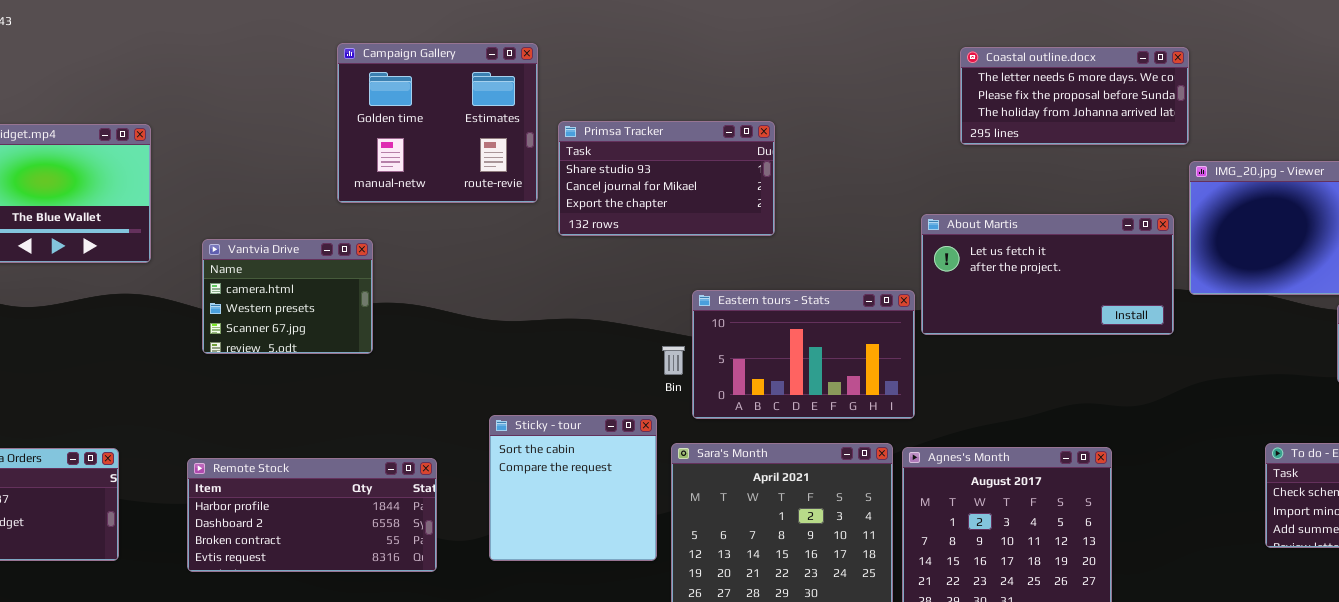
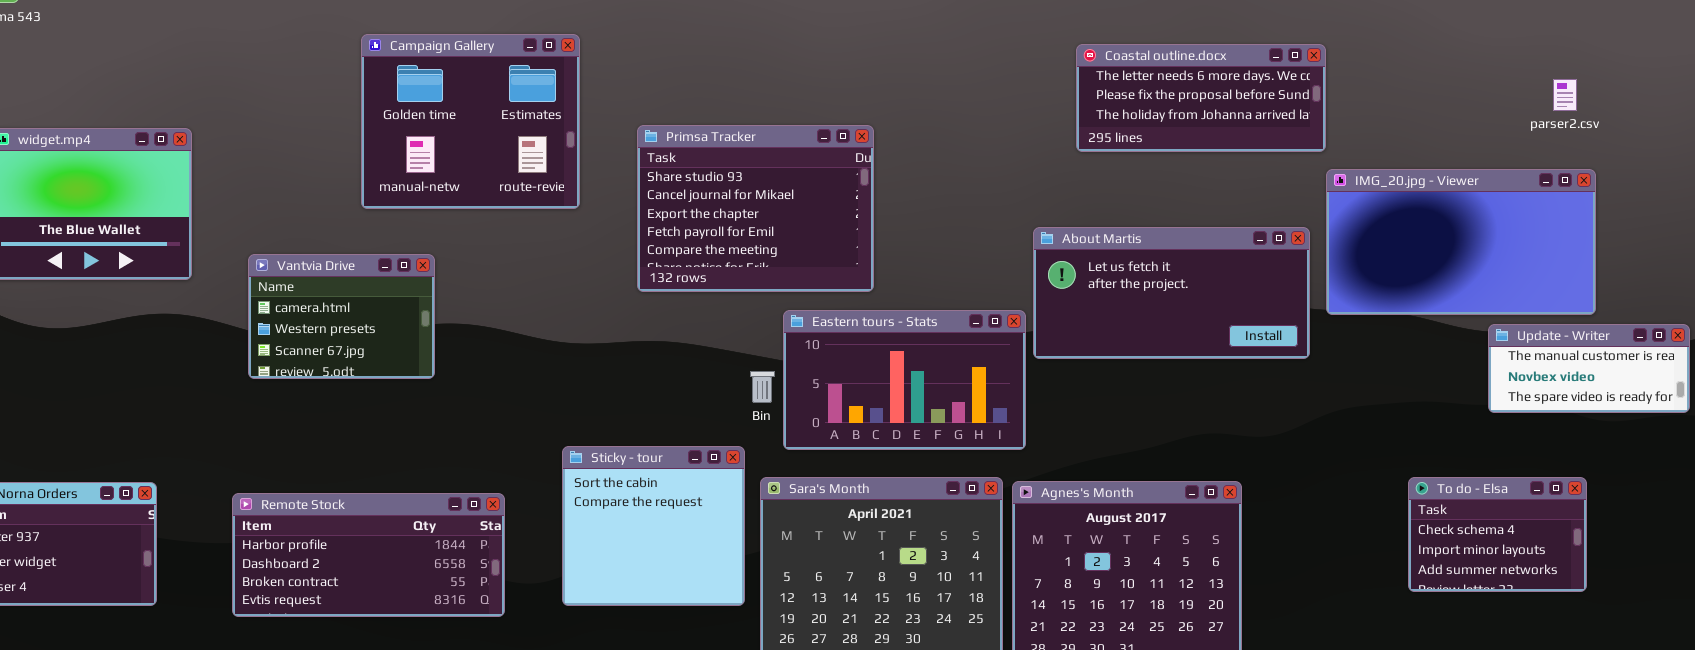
Campaign Gallery: [337,43,538,203] -> [361,34,580,209], moved
Primsa Tracker: [558,121,775,236] -> [637,125,874,292], resized

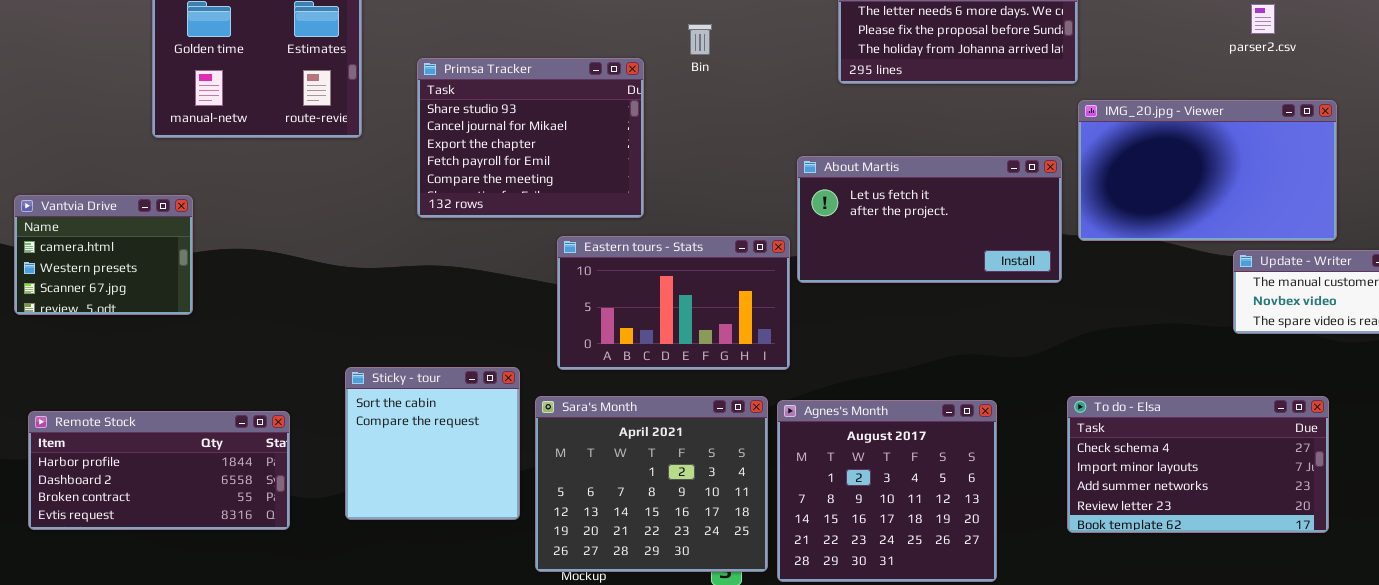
parser2.csv: [1553,79,1577,111] -> [1251,4,1275,34], moved
Vantvia Drive: [248,254,435,379] -> [14,195,193,315], moved
Bin: [750,371,775,403] -> [688,24,712,55], moved
To do - Elsa: [1408,477,1587,592] -> [1067,396,1329,533], resized

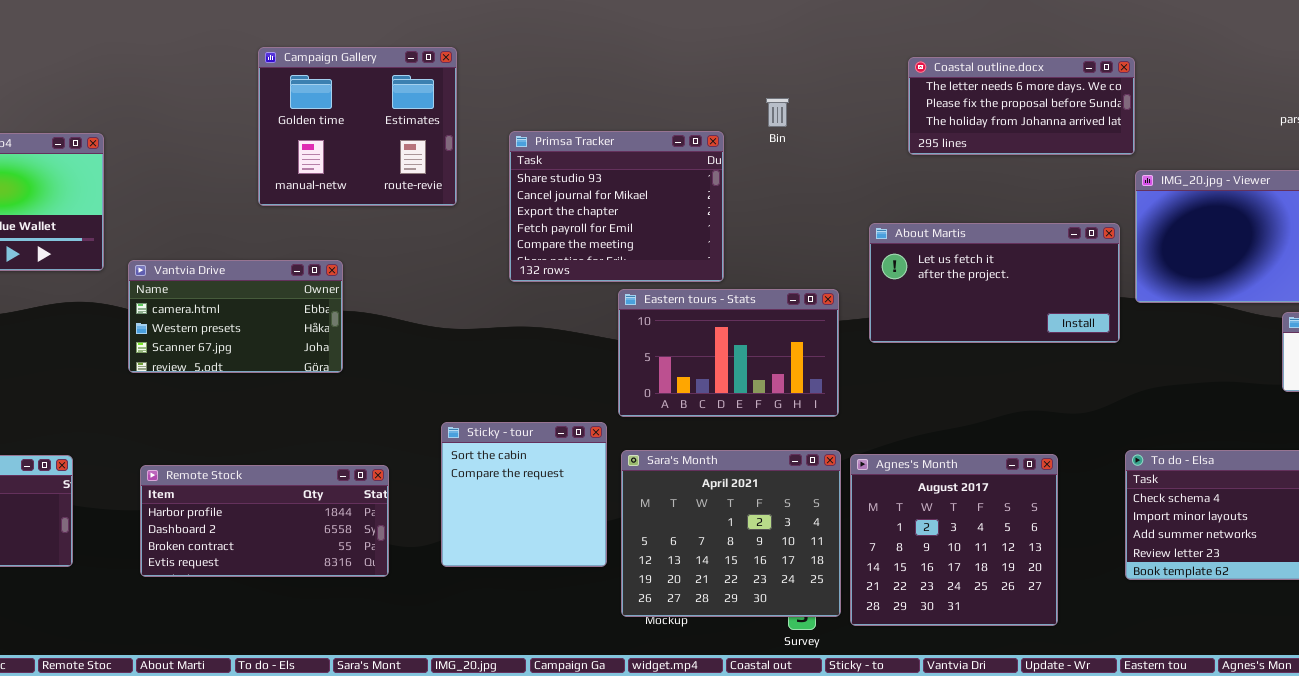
Vantvia Drive: [14,195,193,315] -> [128,260,343,373], resized
Eastern tours - Stats: [557,236,790,370] -> [618,289,839,417], moved

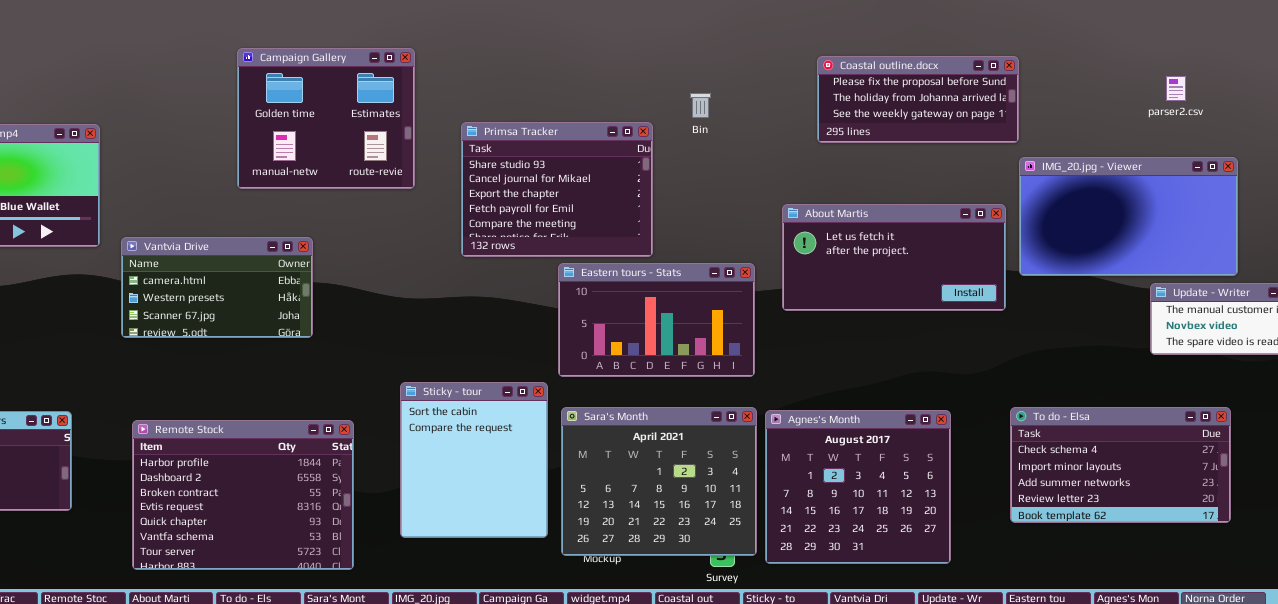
Coastal outline.docx: [908,57,1135,155] -> [817,56,1019,143], scrolled down 1 row
Sticky - tour: [441,422,607,567] -> [400,382,548,538], resized
Remote Stock: [140,465,389,577] -> [132,420,354,570], resized

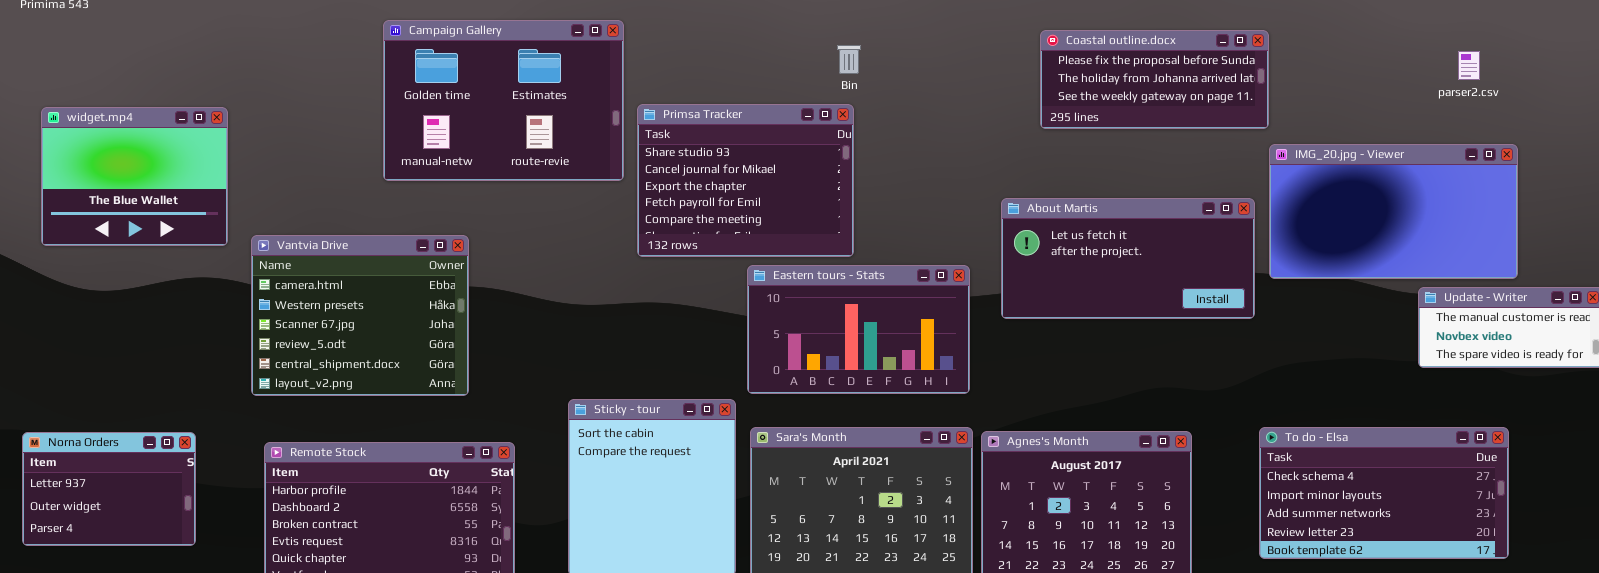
Campaign Gallery: [237,48,415,189] -> [383,20,624,181], resized
parser2.csv: [1166,76,1186,101] -> [1458,51,1480,80], moved
Bin: [690,93,711,118] -> [837,45,861,74], moved
Vantvia Drive: [121,237,313,338] -> [251,235,469,396], resized

